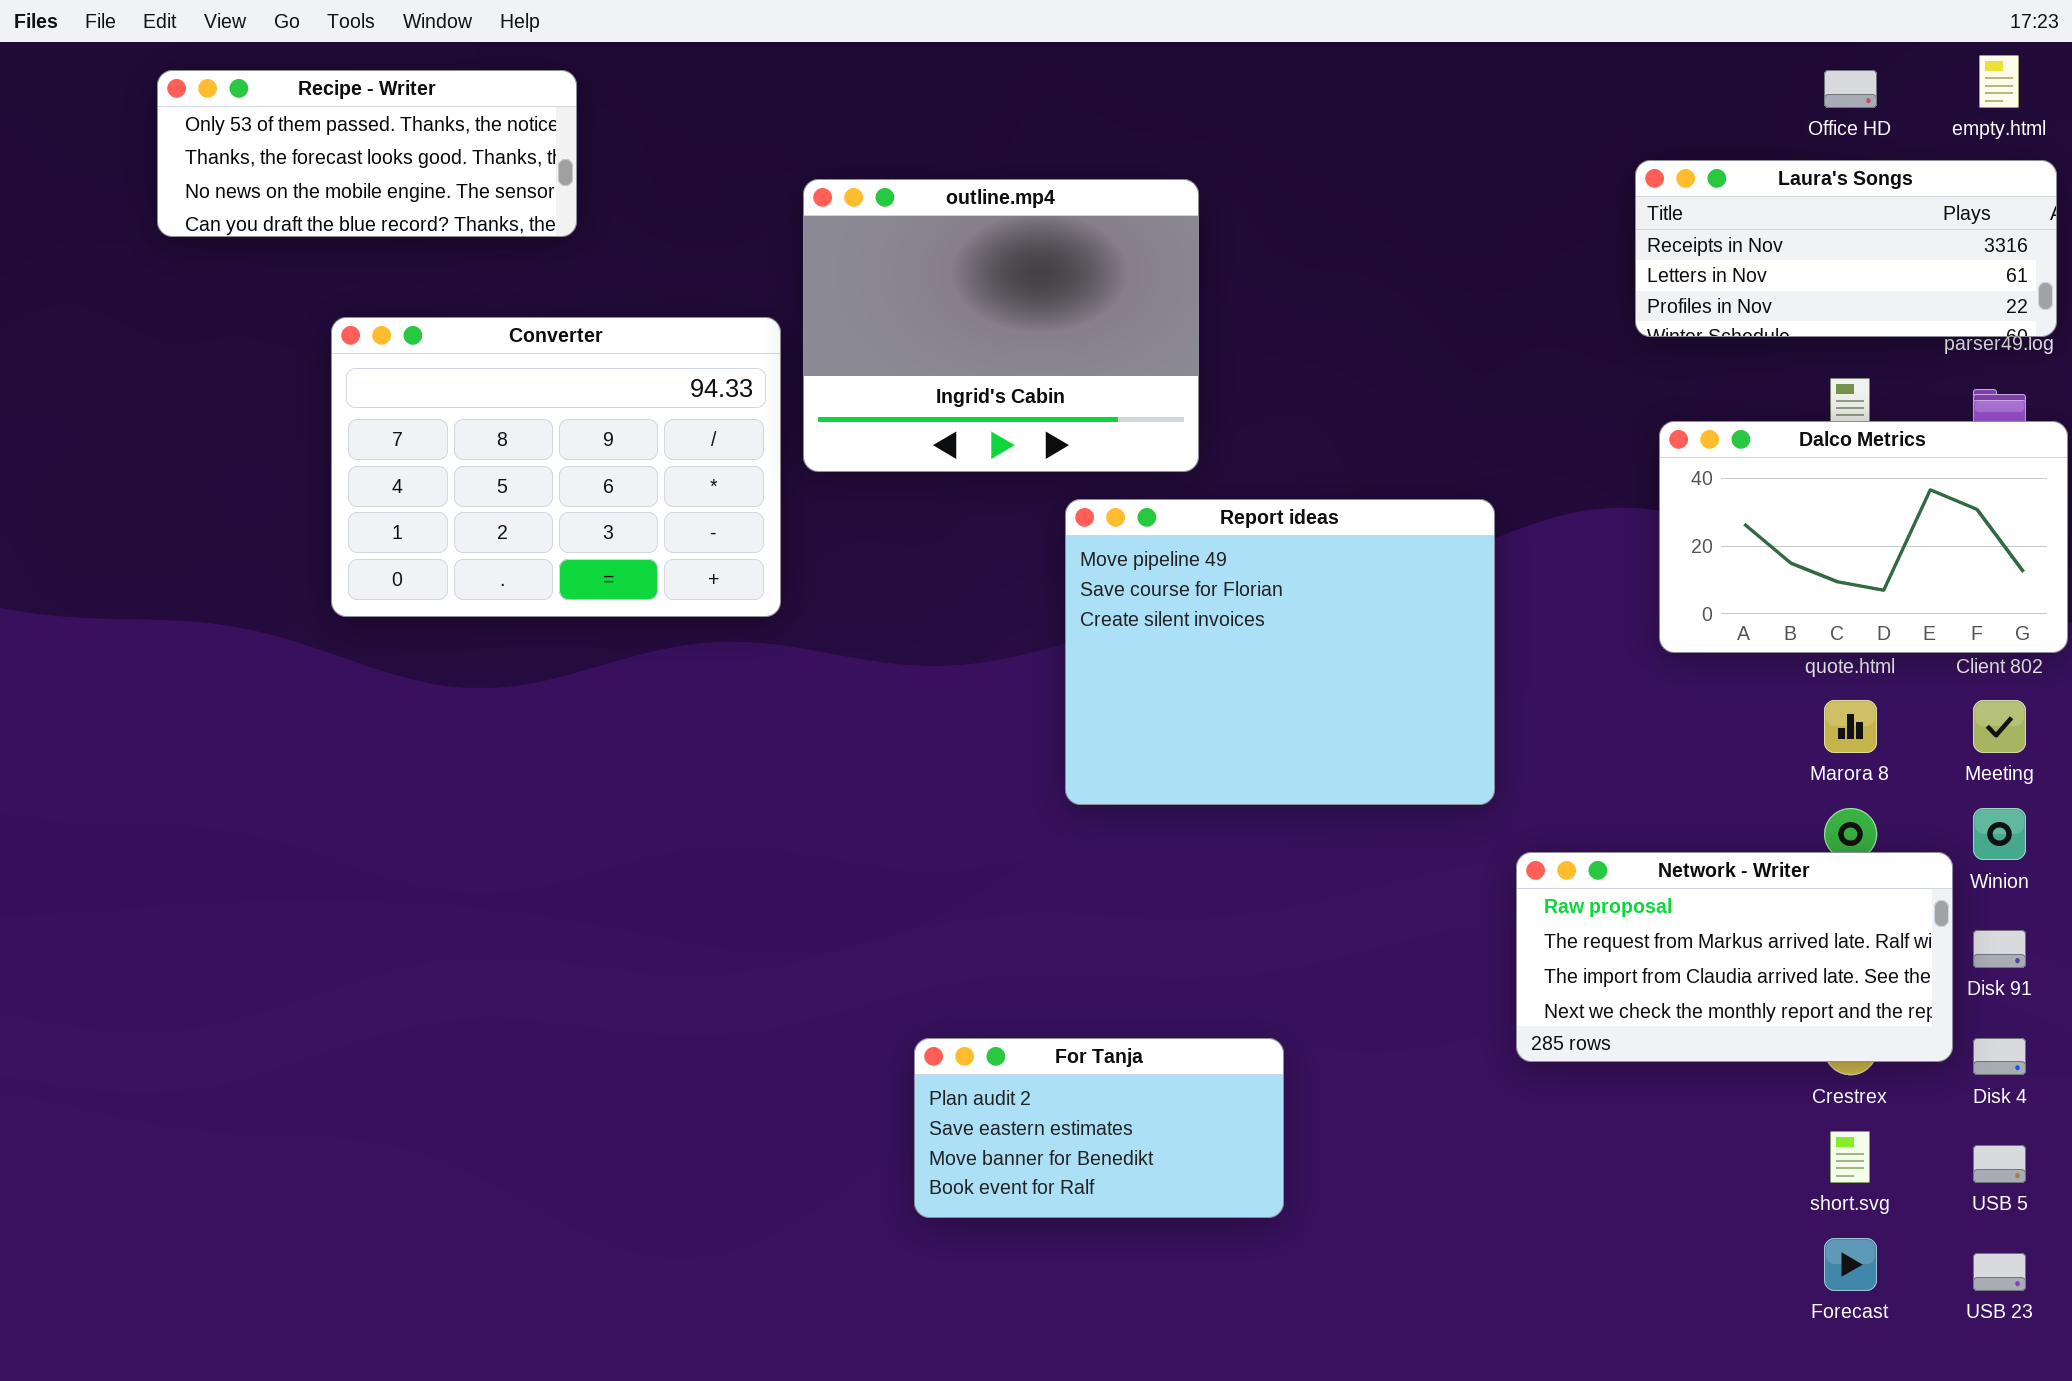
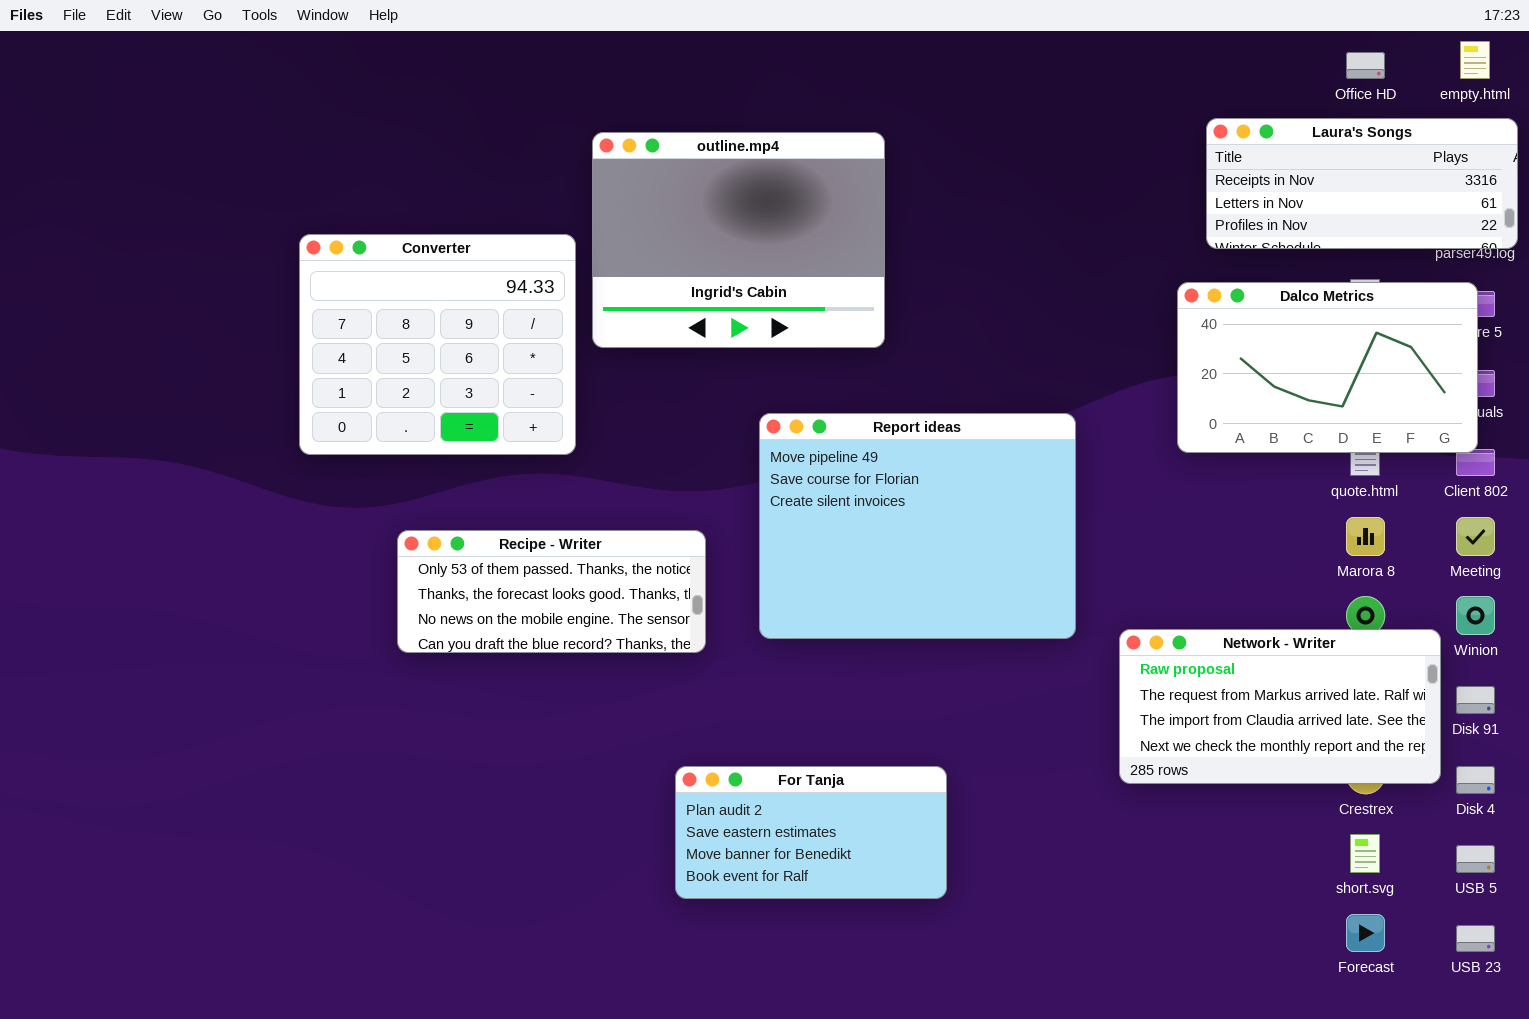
Recipe - Writer: [157,70,577,237] -> [397,530,706,653], moved
Converter: [331,317,781,617] -> [299,234,576,455], resized
Dalco Metrics: [1659,421,2068,653] -> [1177,282,1478,453], moved
Report ideas: [1065,499,1495,805] -> [759,413,1076,639], moved

